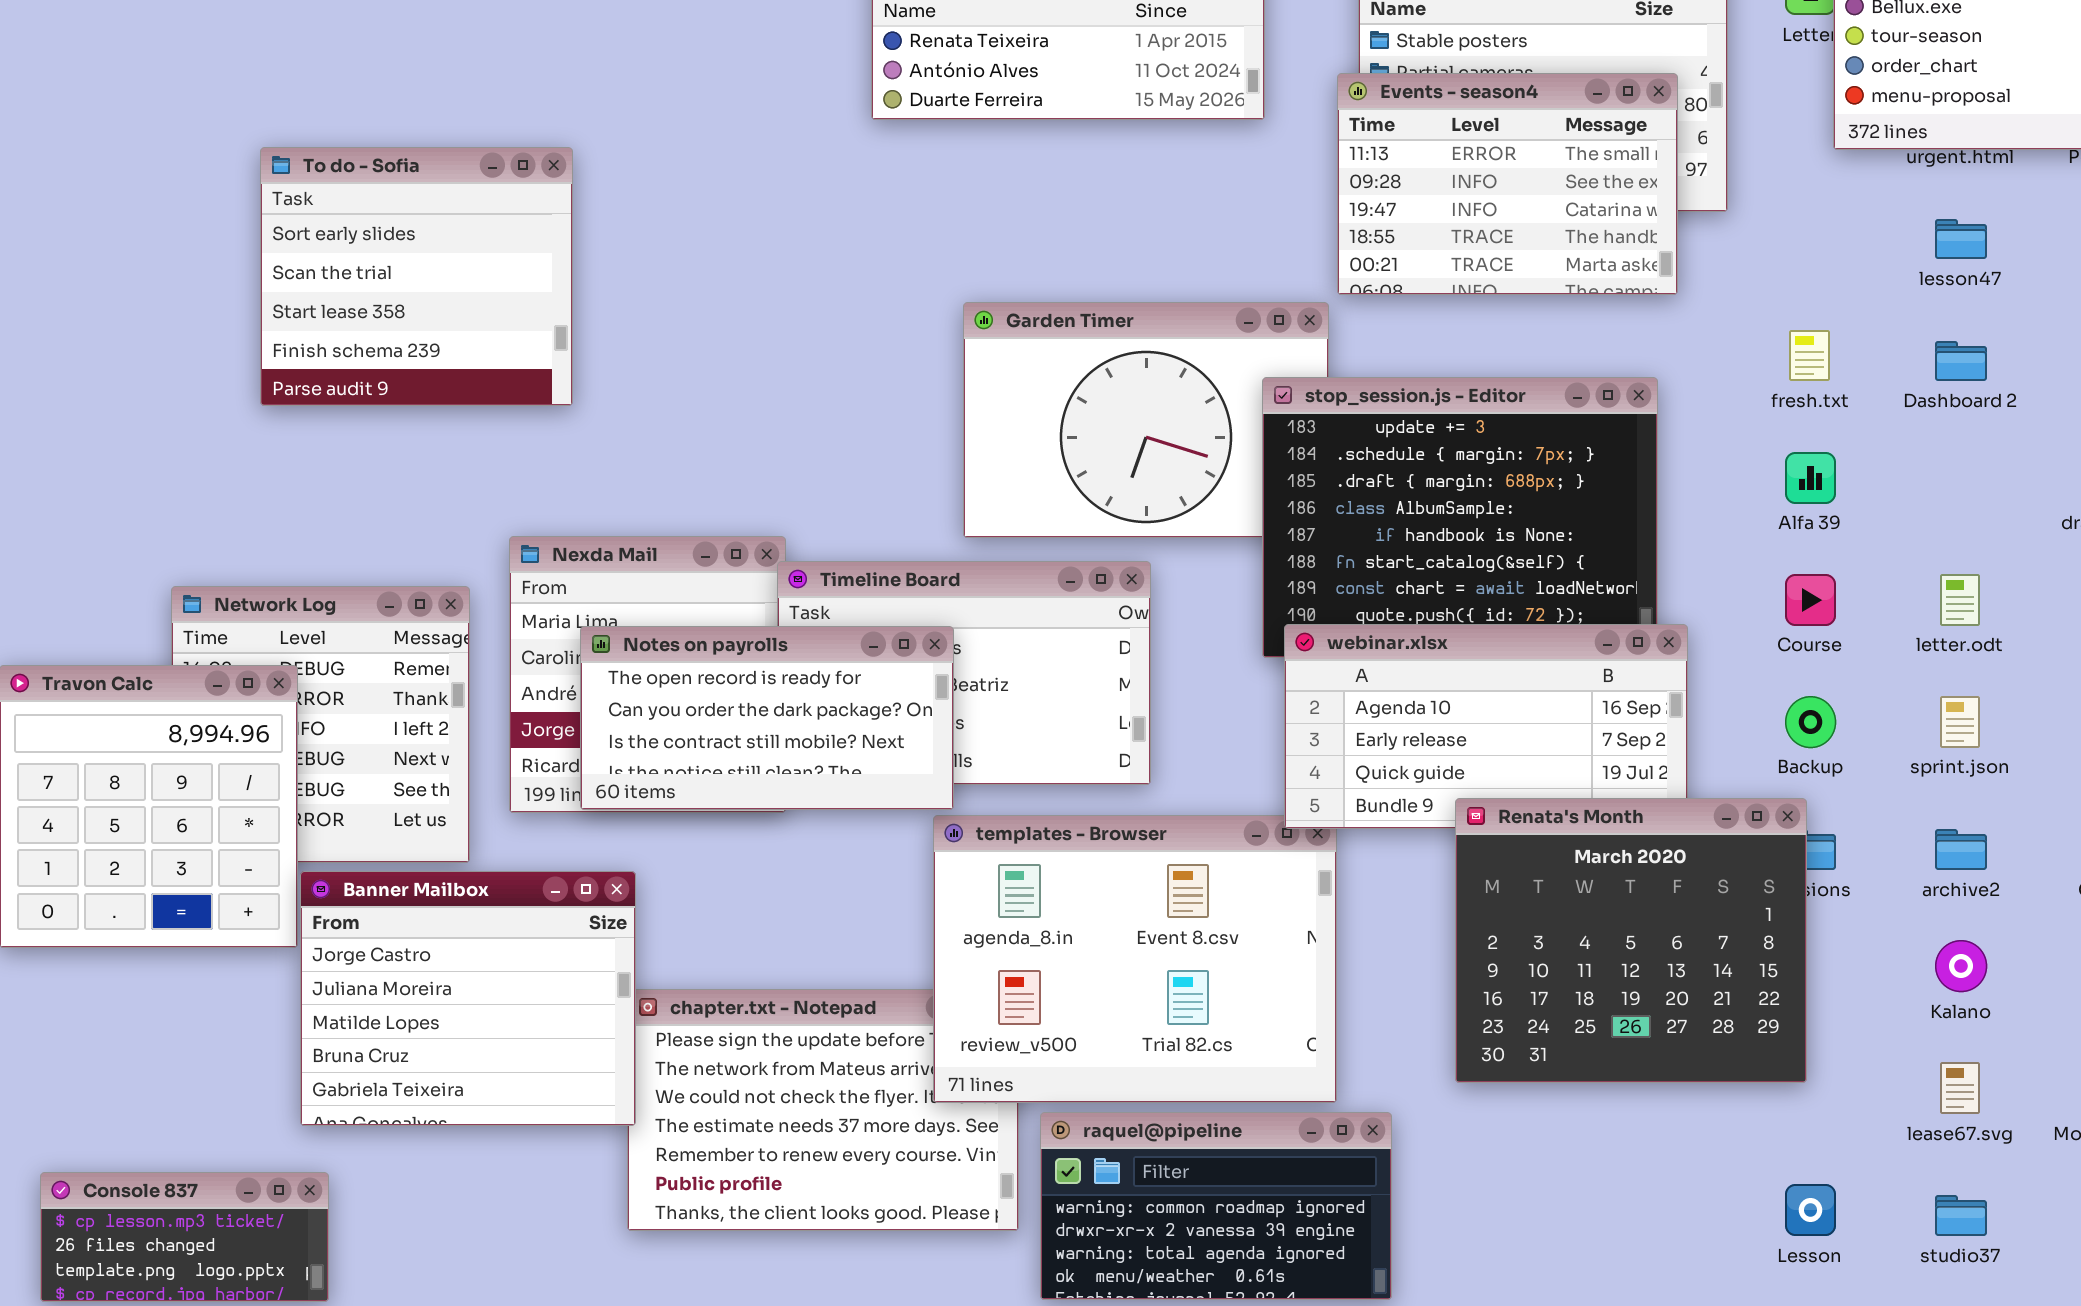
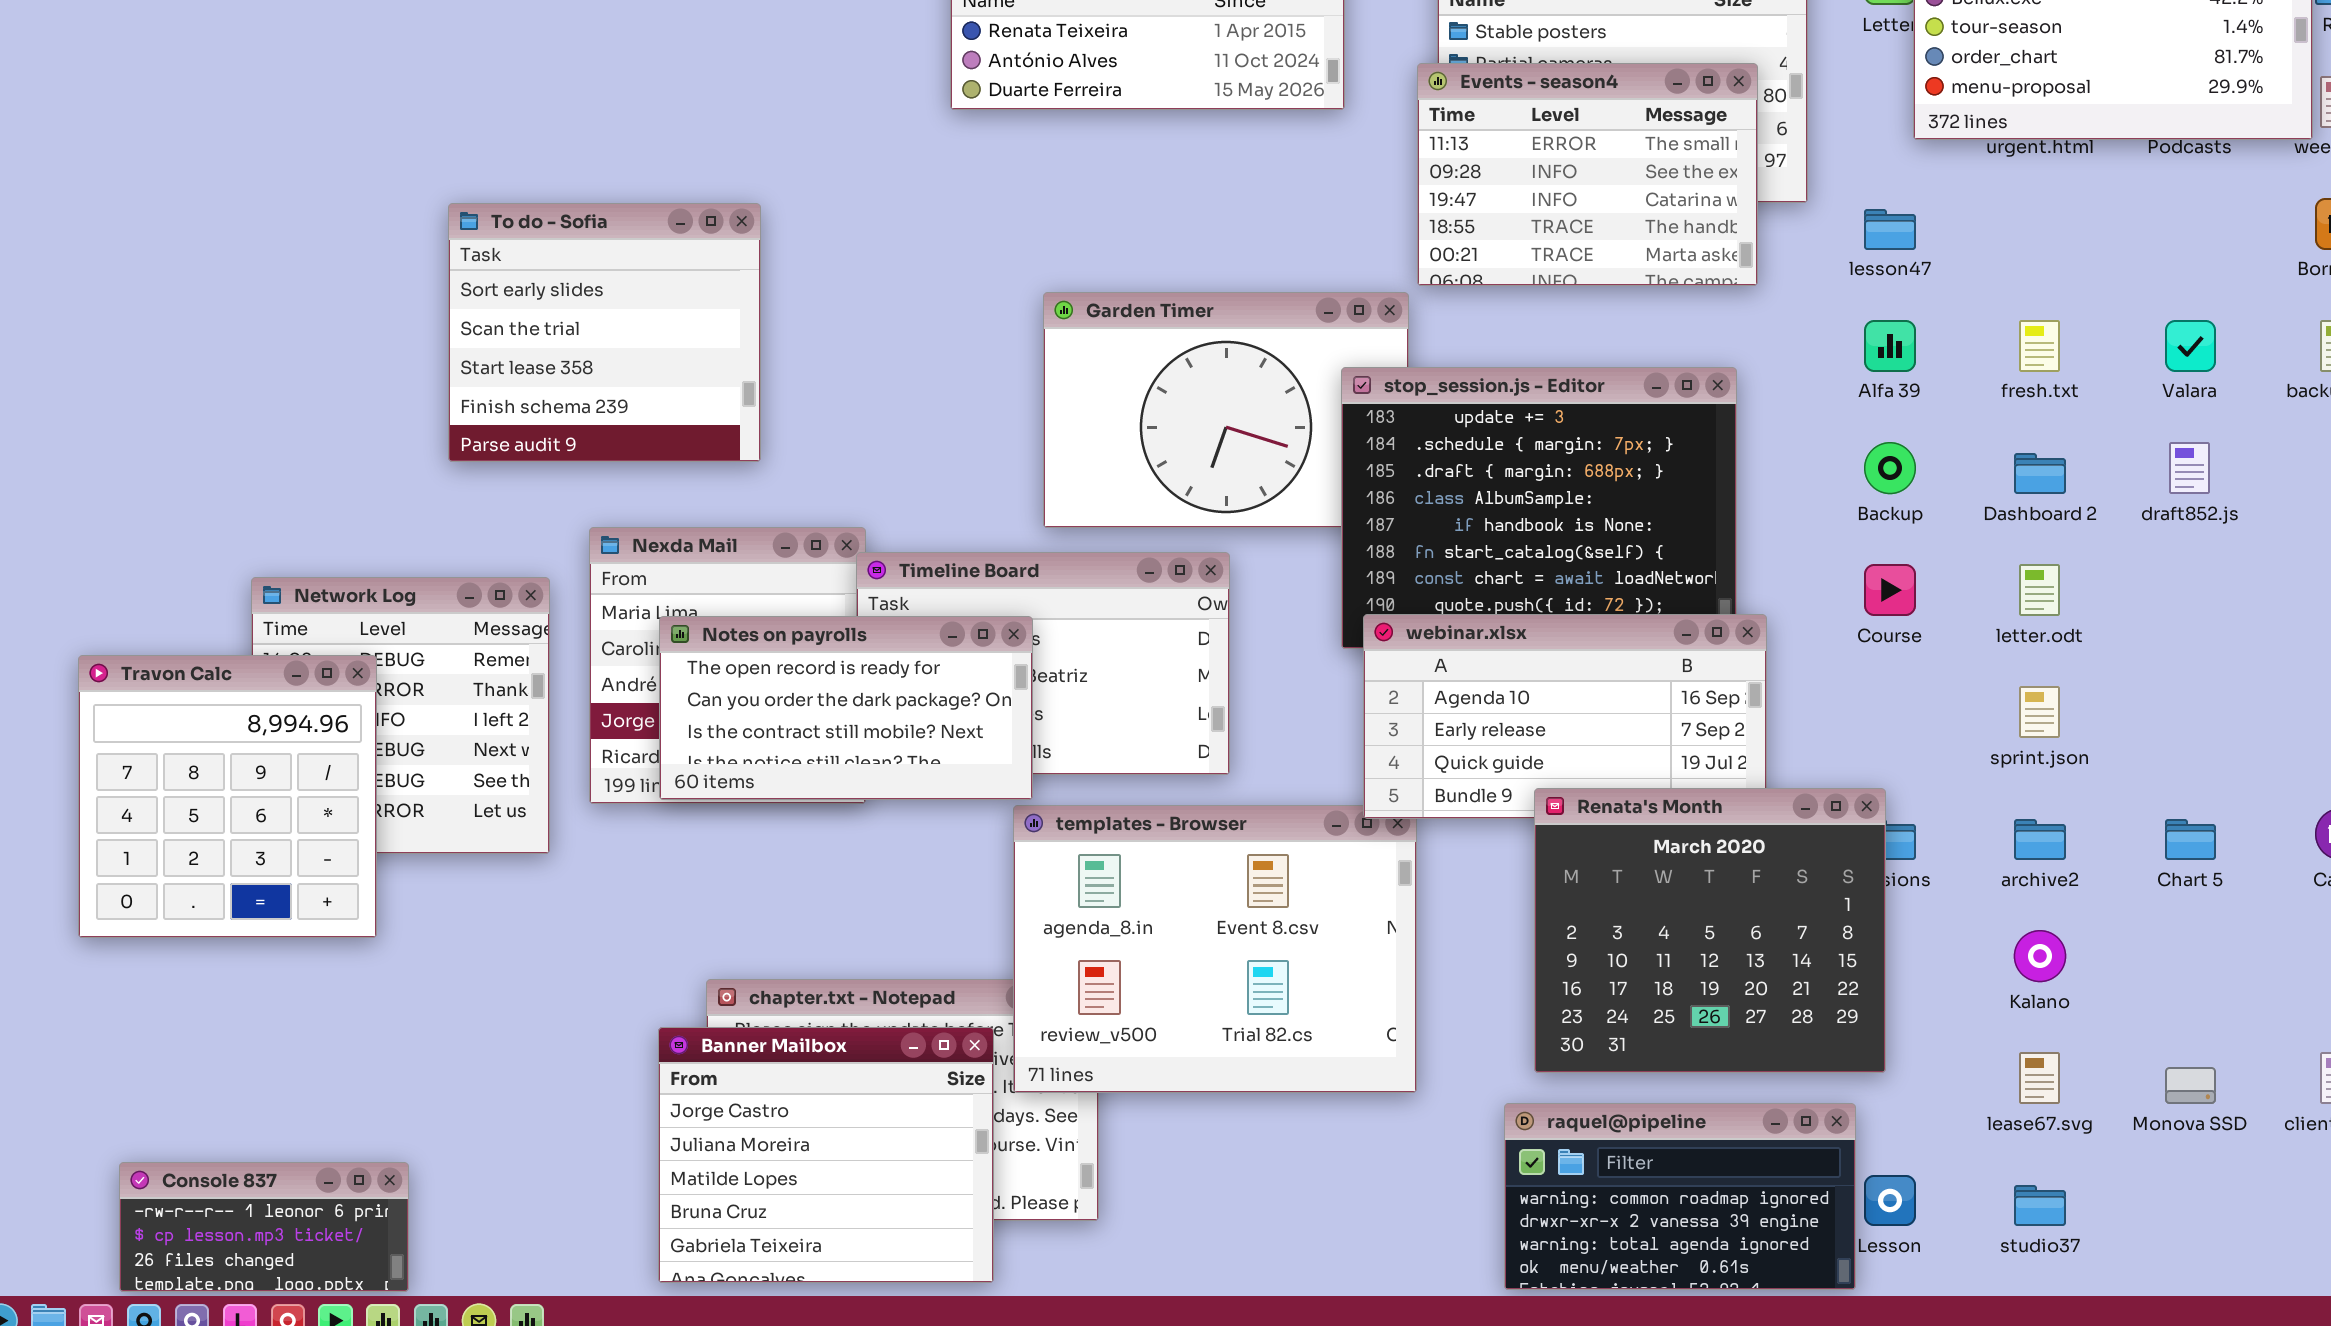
To do - Sofia: [260,147,573,406] -> [448,203,761,462], moved
lesson47: [1935,219,1987,259] -> [1864,209,1916,250], moved
fresh.txt: [1789,330,1830,381] -> [2019,320,2060,372], moved
Dashboard 2: [1935,341,1987,381] -> [2014,453,2066,494], moved
Alfa 39: [1785,452,1836,504] -> [1864,320,1916,372], moved
Backup: [1785,696,1836,748] -> [1864,442,1916,494], moved
Banner Mailbox: [300,871,636,1126] -> [658,1027,994,1283], moved
raquel@pipeline: [1040,1112,1392,1300] -> [1504,1103,1856,1290], moved
Console 837: [40,1172,329,1302] -> [119,1162,409,1292], scrolled up 1 row

